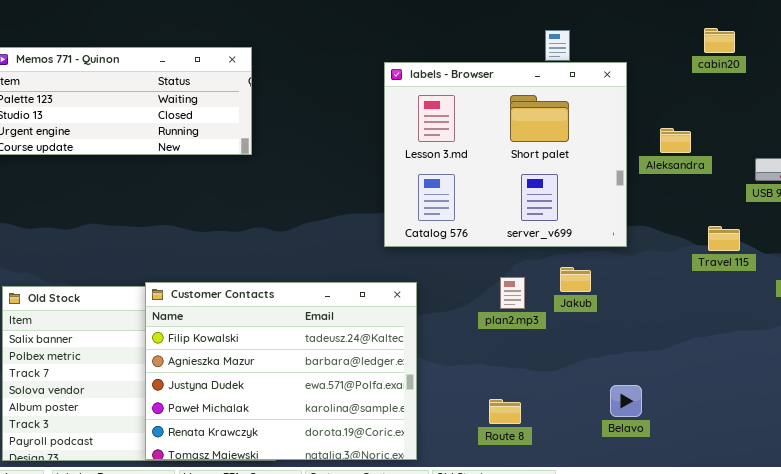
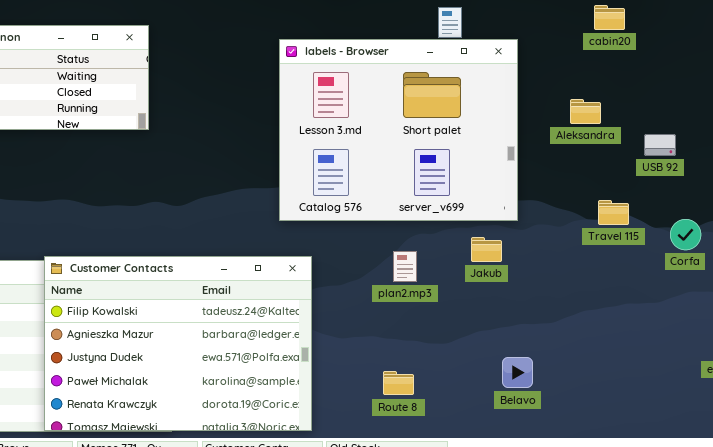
Aleksandra: [660,128,691,153] -> [570,99,601,124], moved
Jakub: [560,267,591,292] -> [471,237,502,262], moved

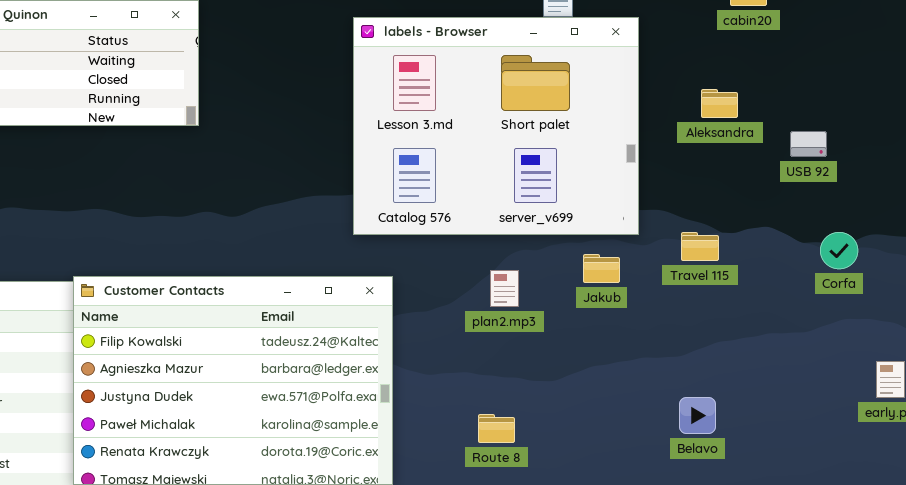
Travel 115: [598,200,629,225] -> [681,232,719,261], moved
Belavo: [502,357,533,388] -> [679,397,716,434], moved

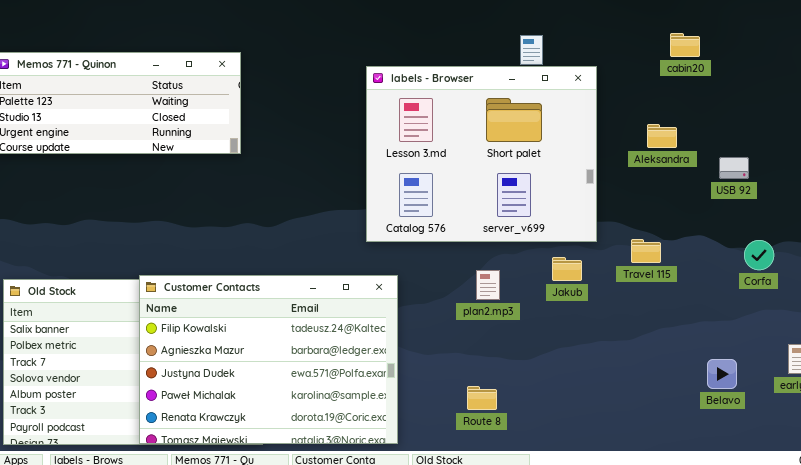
Belavo: [679,397,716,434] -> [707,359,737,389], moved

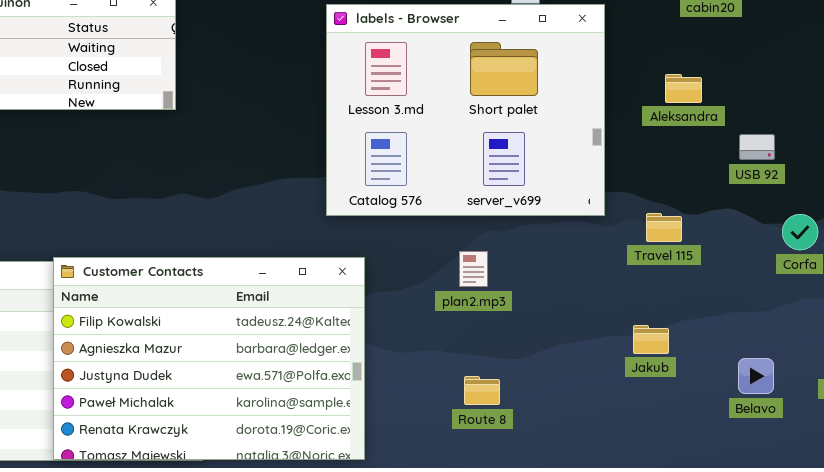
USB 92: [719,157,749,179] -> [739,134,775,160], moved
Jakub: [552,257,582,281] -> [633,325,669,354], moved
Route 8: [467,386,497,410] -> [464,376,500,405], moved

